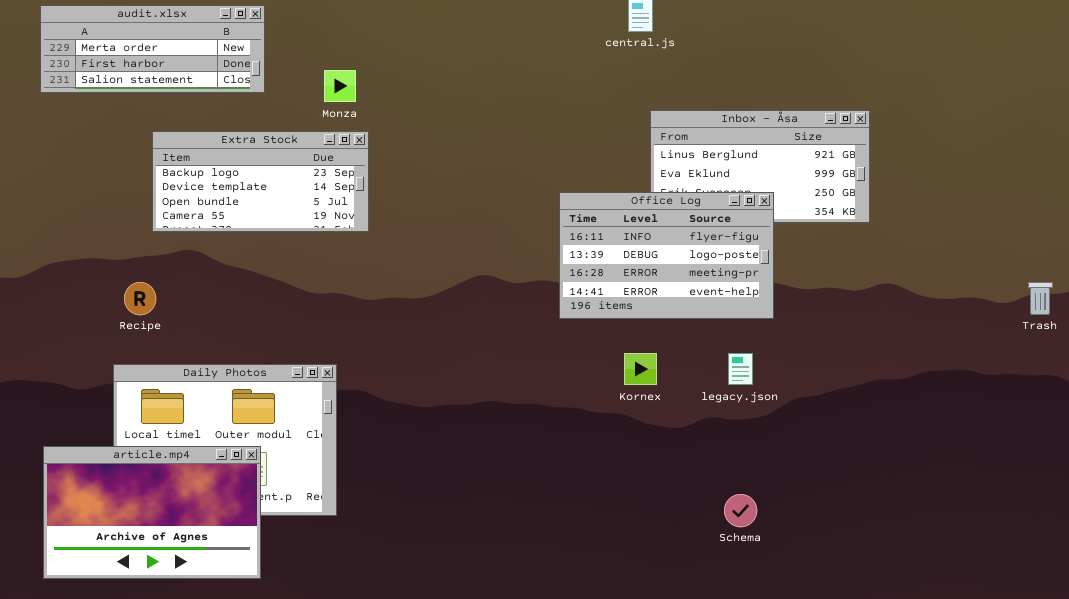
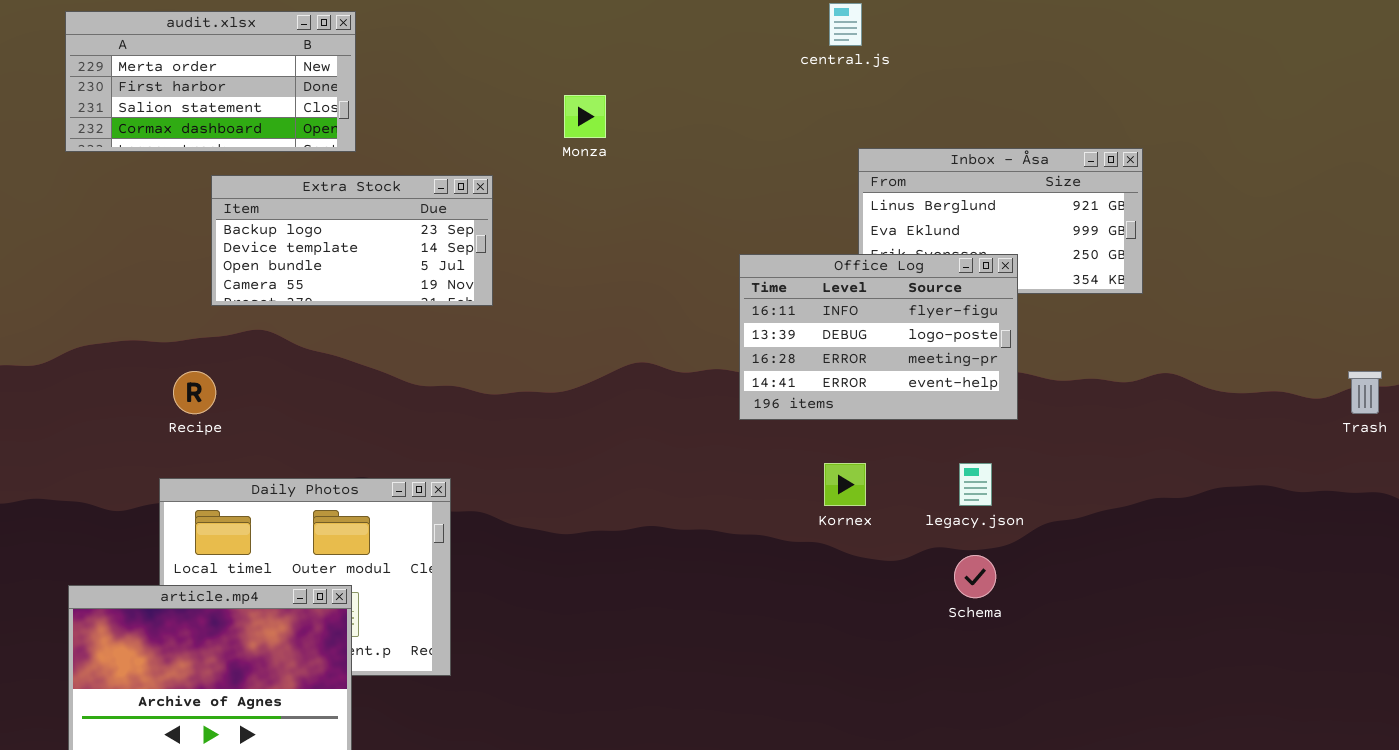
audit.xlsx: [40,5,265,93] -> [65,11,356,152], resized
Monza: [324,70,356,102] -> [564,95,606,138], moved
Schema: [724,494,757,527] -> [954,555,996,598], moved

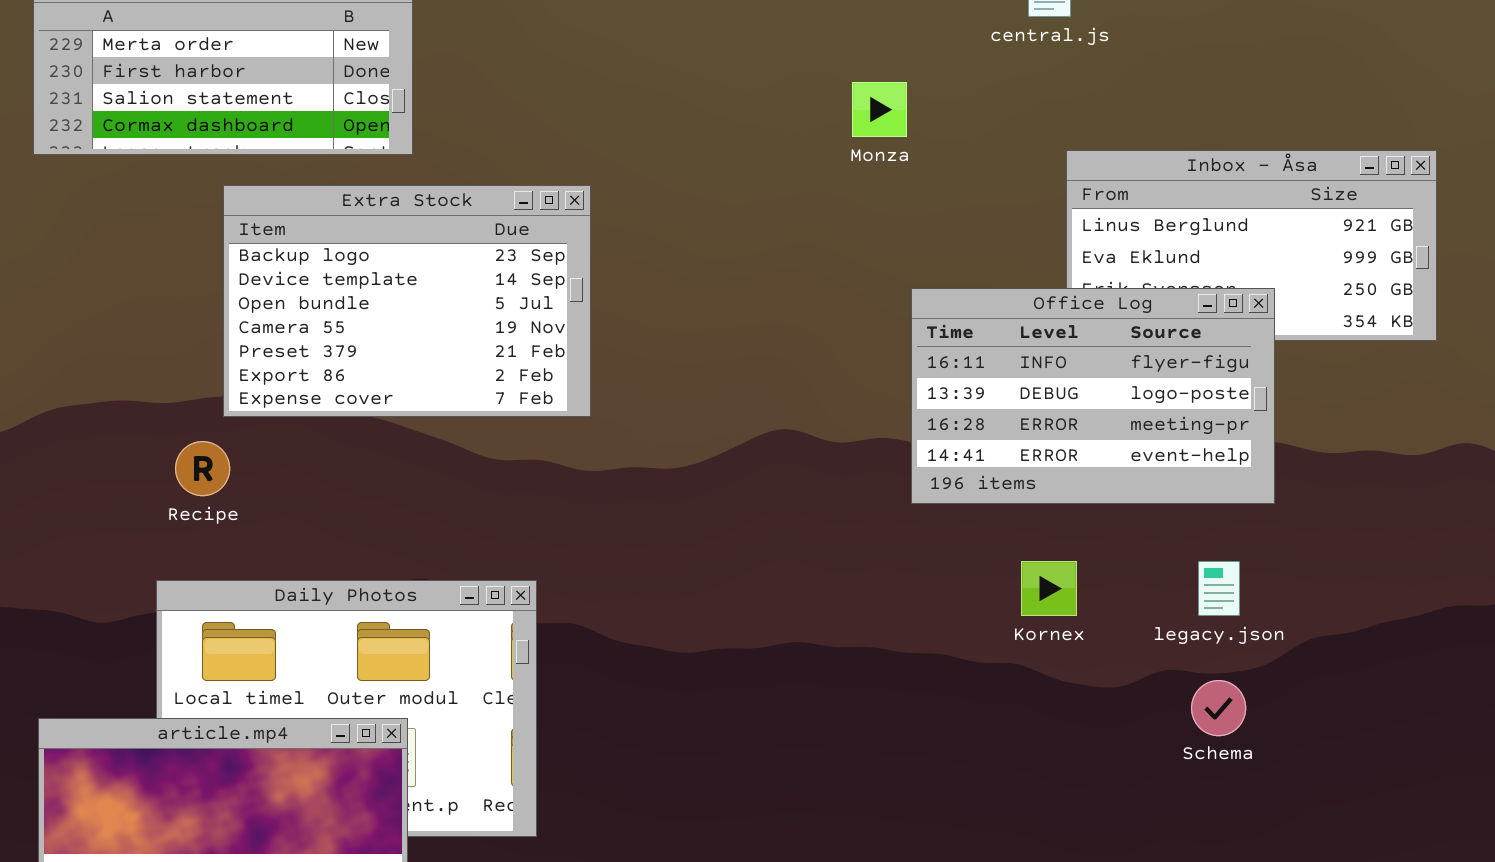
Monza: [564,95,606,138] -> [852,82,907,137], moved
Extra Stock: [211,175,493,306] -> [223,185,591,417], resized

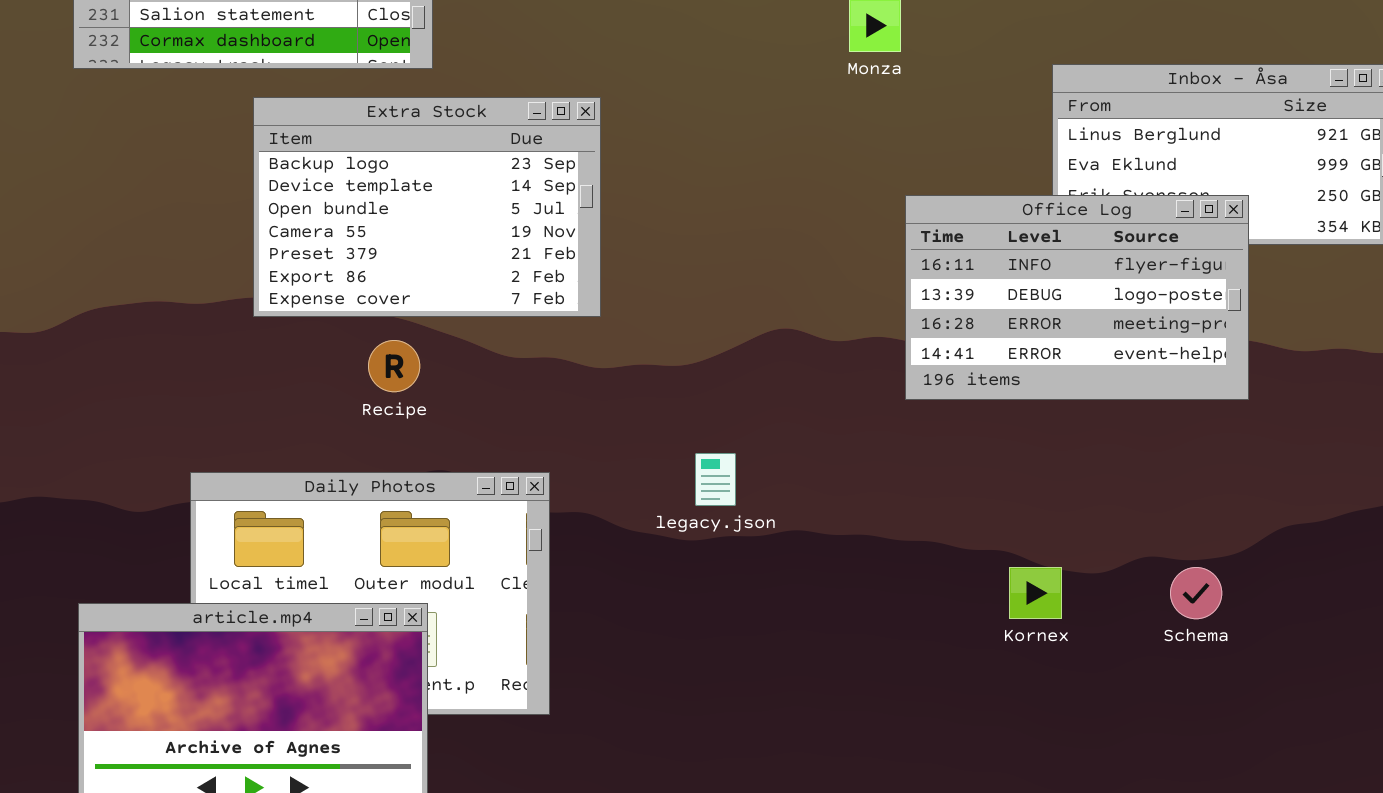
Recipe: [175,441,230,496] -> [368,340,420,392], moved
Kornex: [1021,561,1077,616] -> [1009,567,1062,619], moved
legacy.json: [1198,561,1240,616] -> [695,453,736,506], moved

